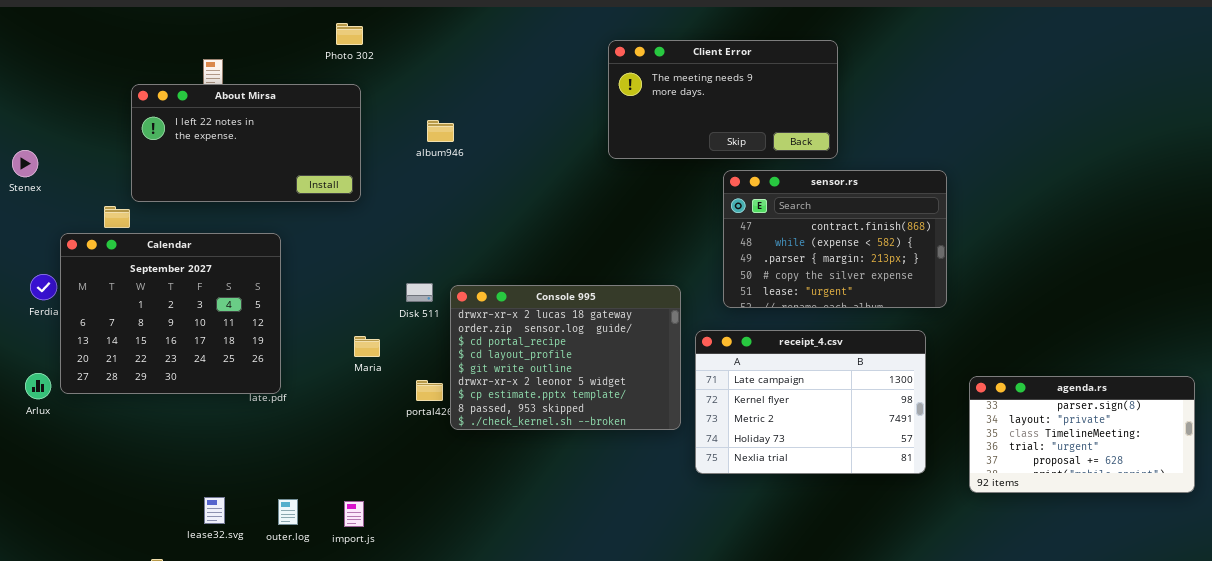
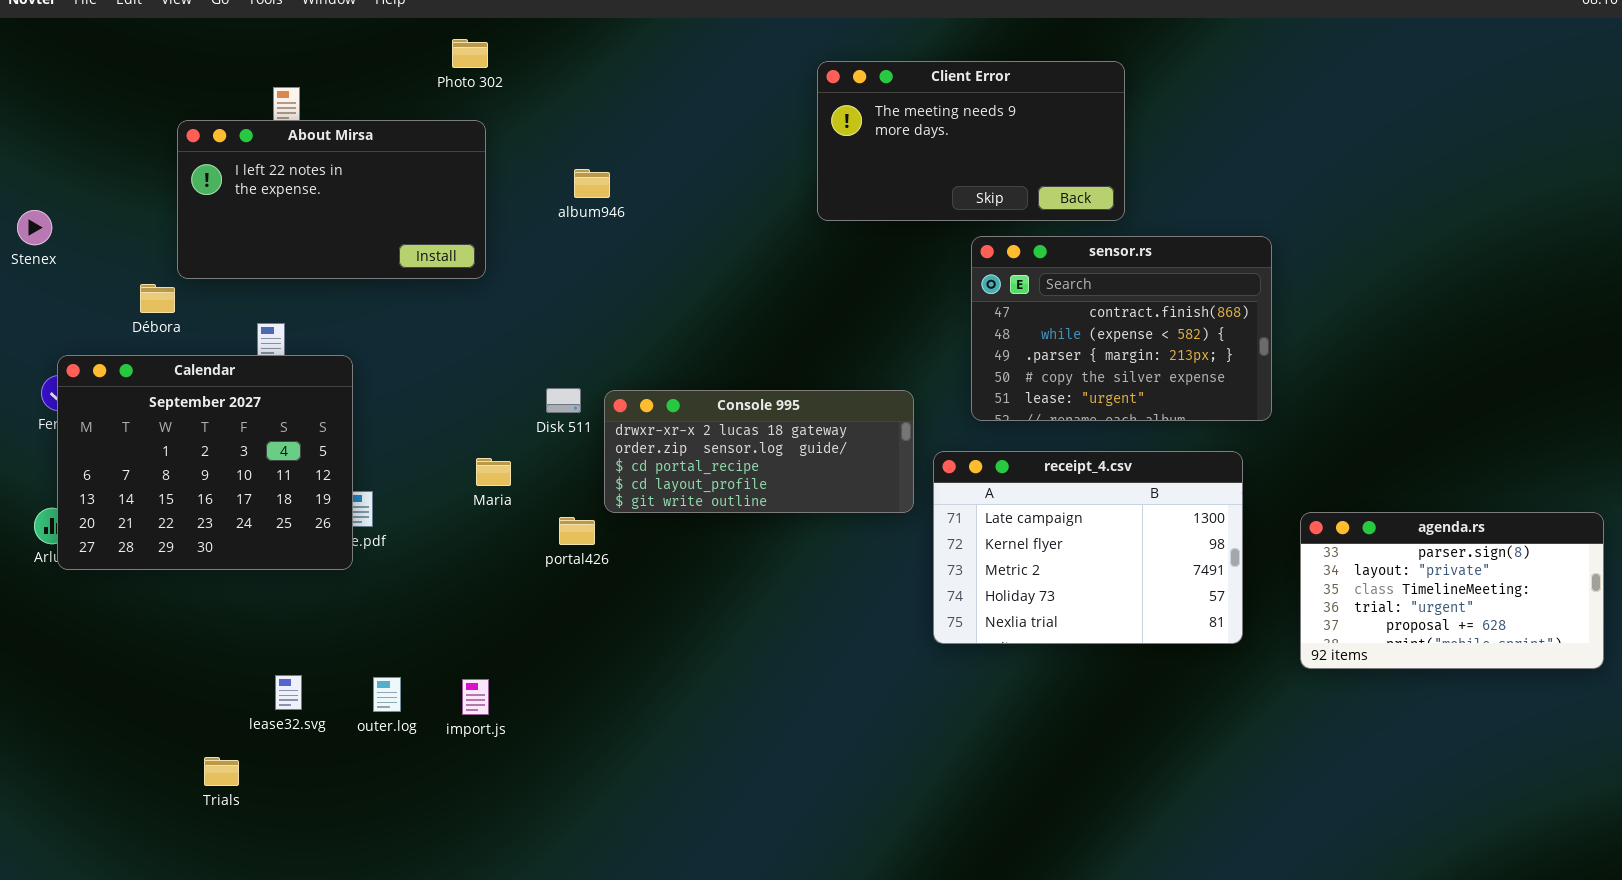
Calendar: [60,233,281,394] -> [57,355,353,570], moved
Console 995: [450,285,681,430] -> [604,390,914,513], resized

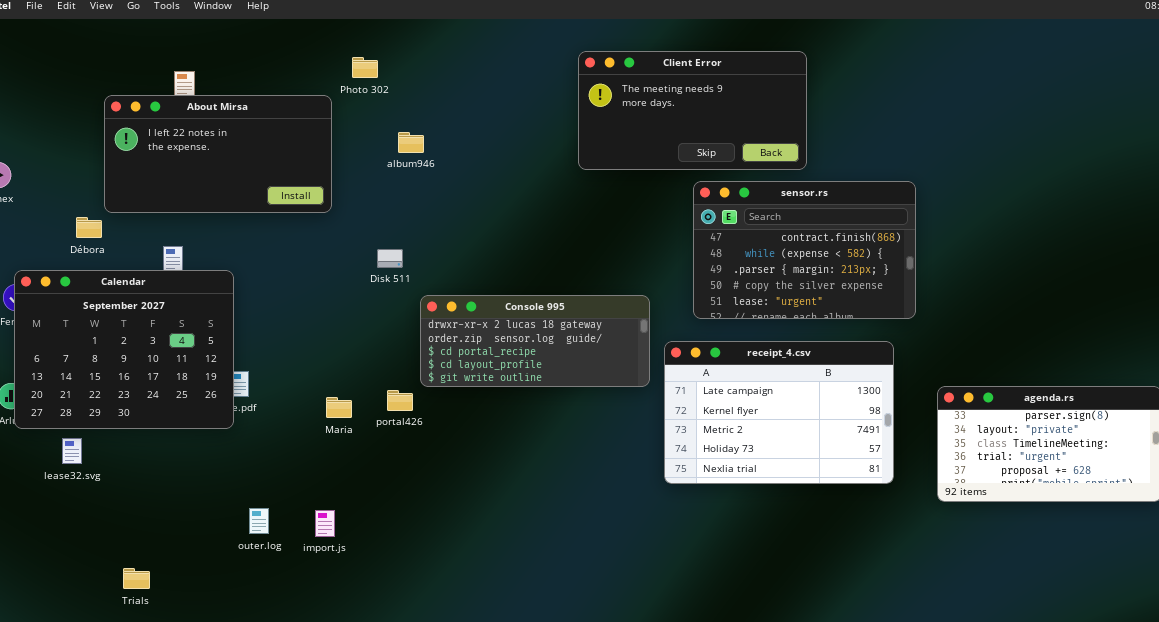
Photo 302: [452,39,488,68] -> [352,57,378,78], moved
Disk 511: [546,388,581,413] -> [377,249,403,268], moved
Maria: [476,458,511,486] -> [326,397,352,418], moved
lease32.svg: [275,675,302,710] -> [62,438,82,464], moved

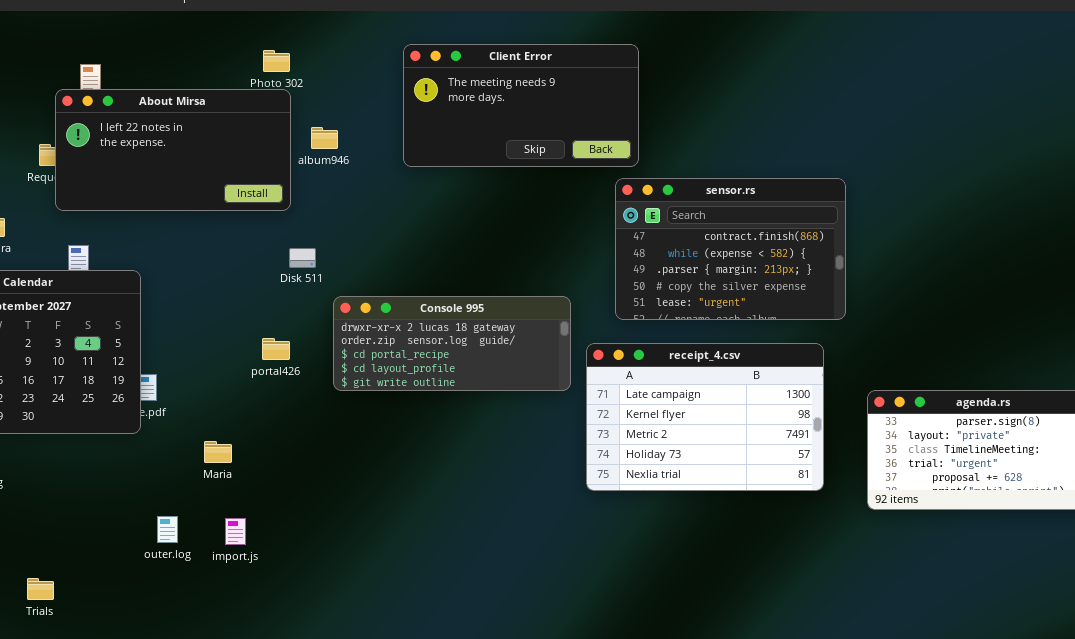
Client Error: [578,51,807,170] -> [403,44,639,167], moved
About Mirsa: [104,95,332,213] -> [55,89,291,211], moved
portal426: [387,390,413,411] -> [262,338,290,360], moved
Maria: [326,397,352,418] -> [204,441,232,463], moved

